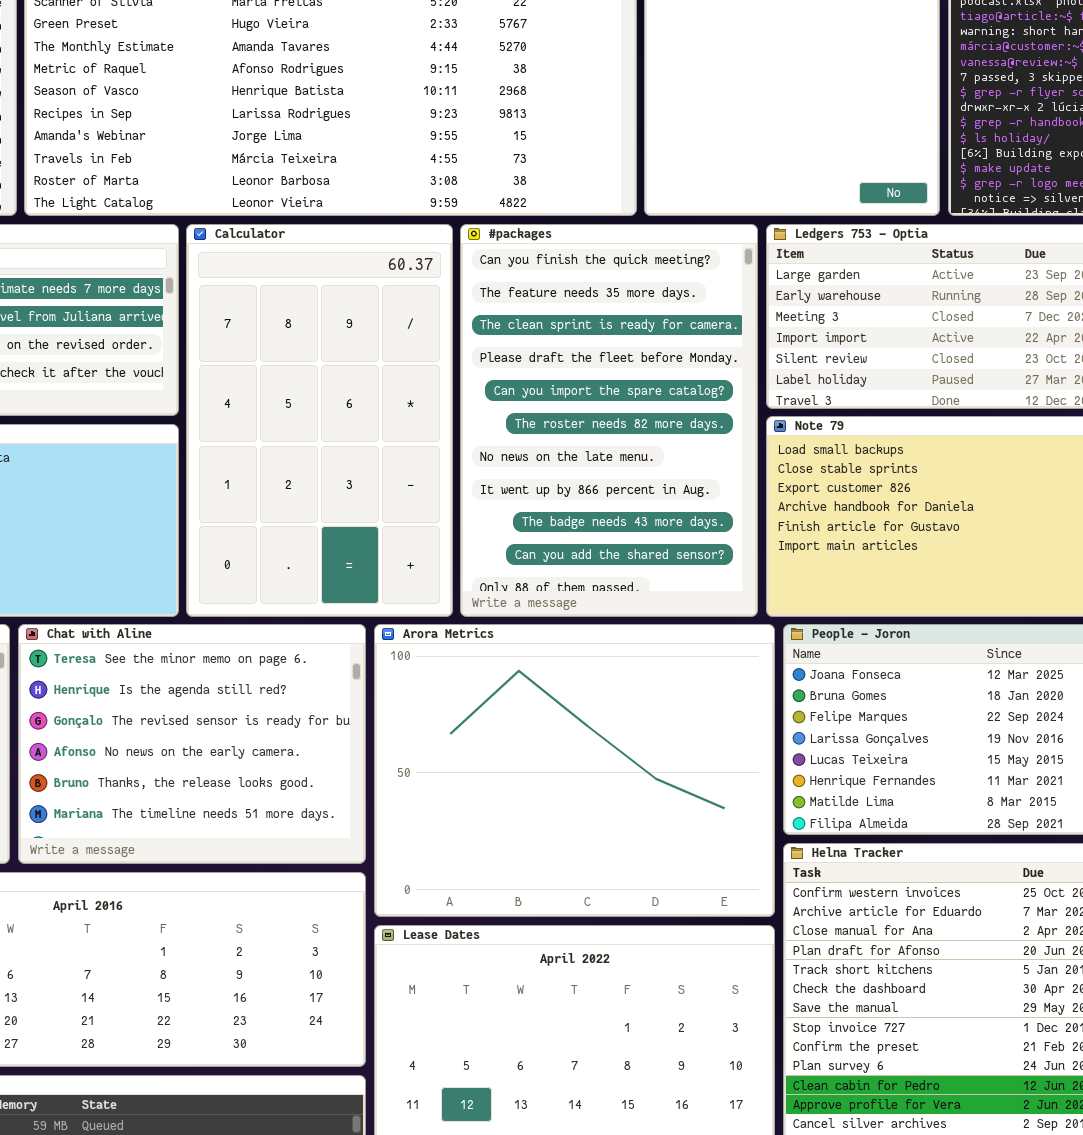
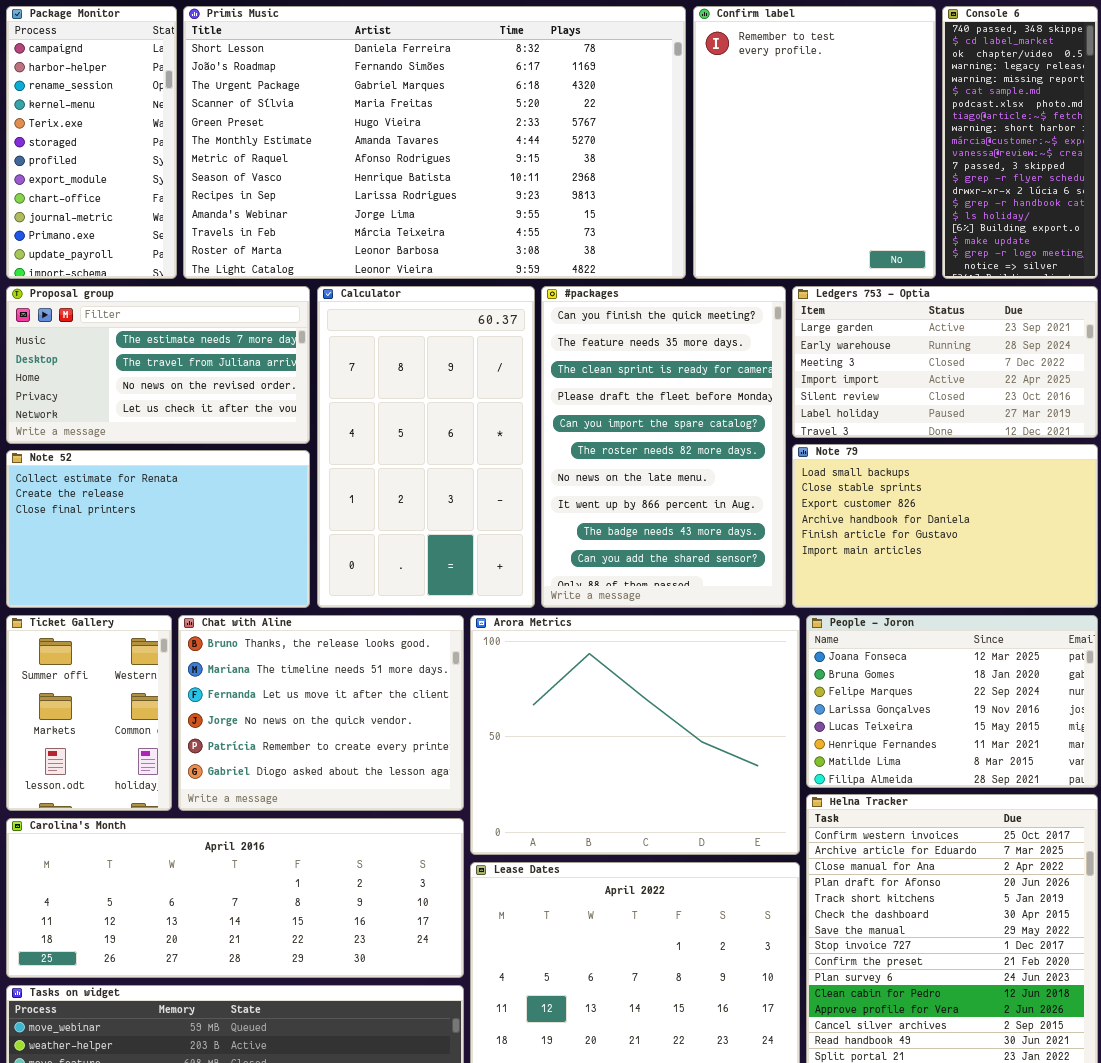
Chat with Aline: [18,624,366,864] -> [178,615,464,811], scrolled down 4 rows

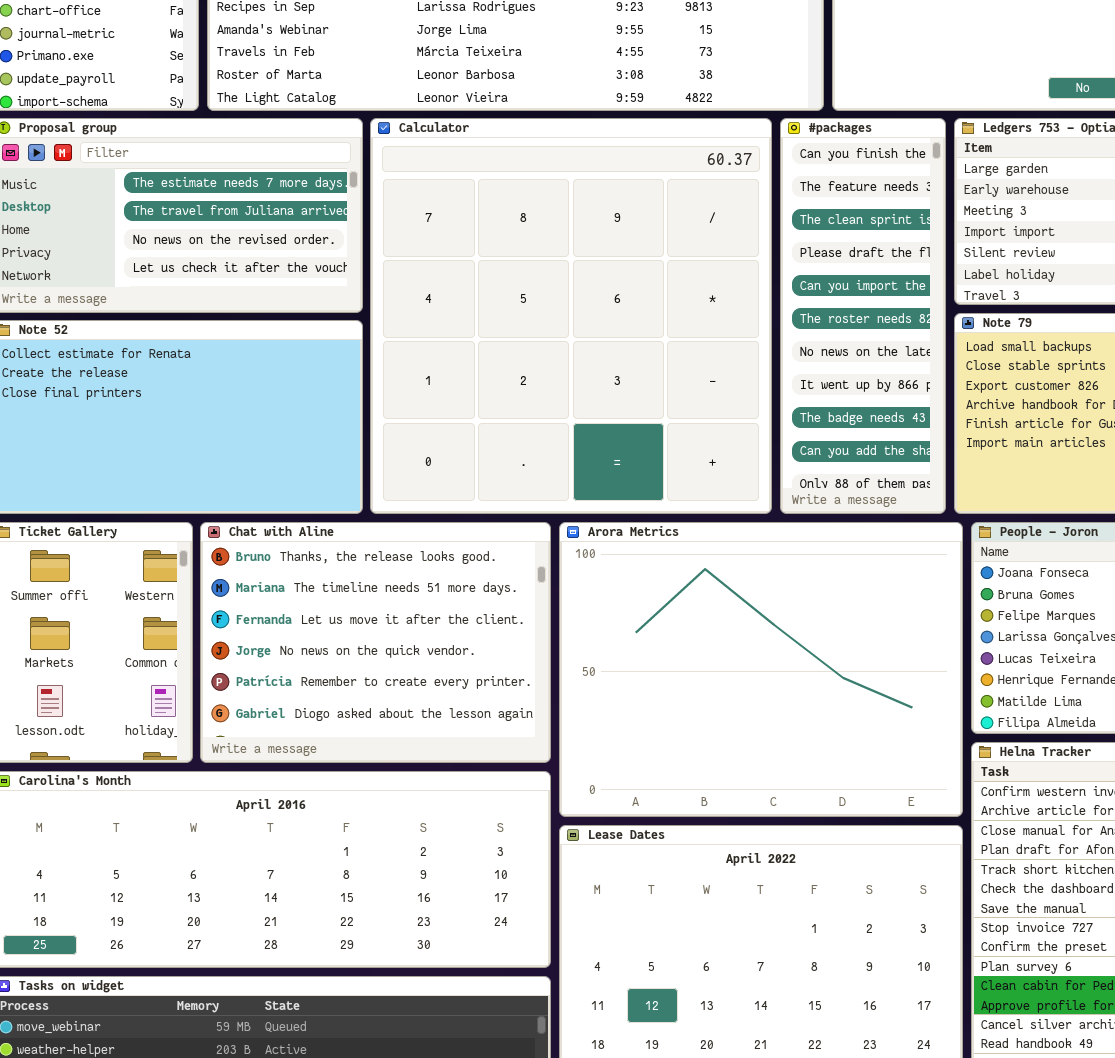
Calculator: [317,286,535,608] -> [370,118,772,514], resized
#packages: [541,286,786,608] -> [780,118,946,514], resized

